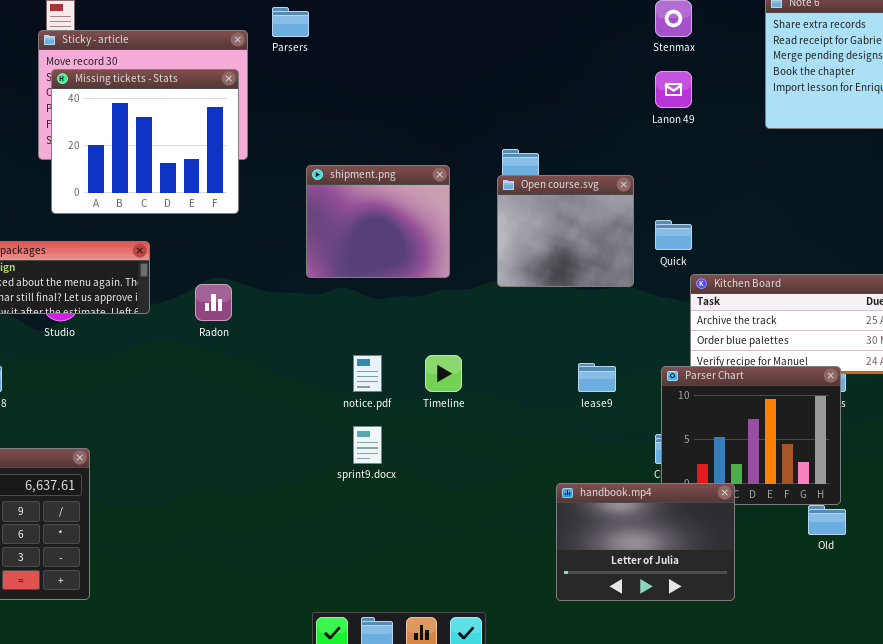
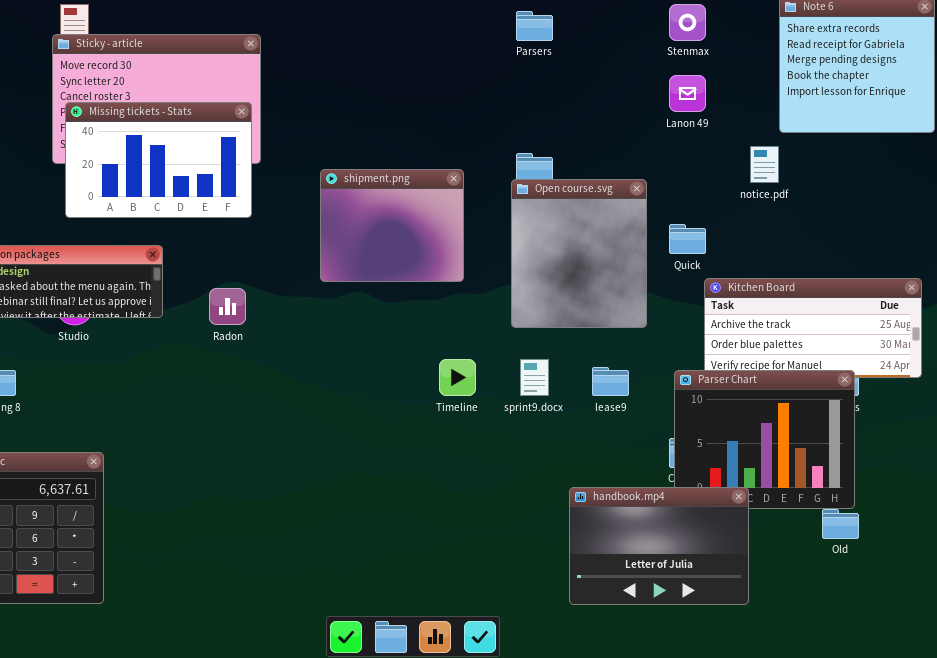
Parsers: [272,7,309,37] -> [516,11,553,41], moved
Missing tickets - Stats: [51,69,239,214] -> [65,102,252,218], resized
Open course.svg: [497,175,634,287] -> [511,179,647,328], resized
notice.pdf: [353,355,382,392] -> [750,146,779,183], moved
sprint9.docx: [353,426,382,464] -> [520,359,549,396], moved

